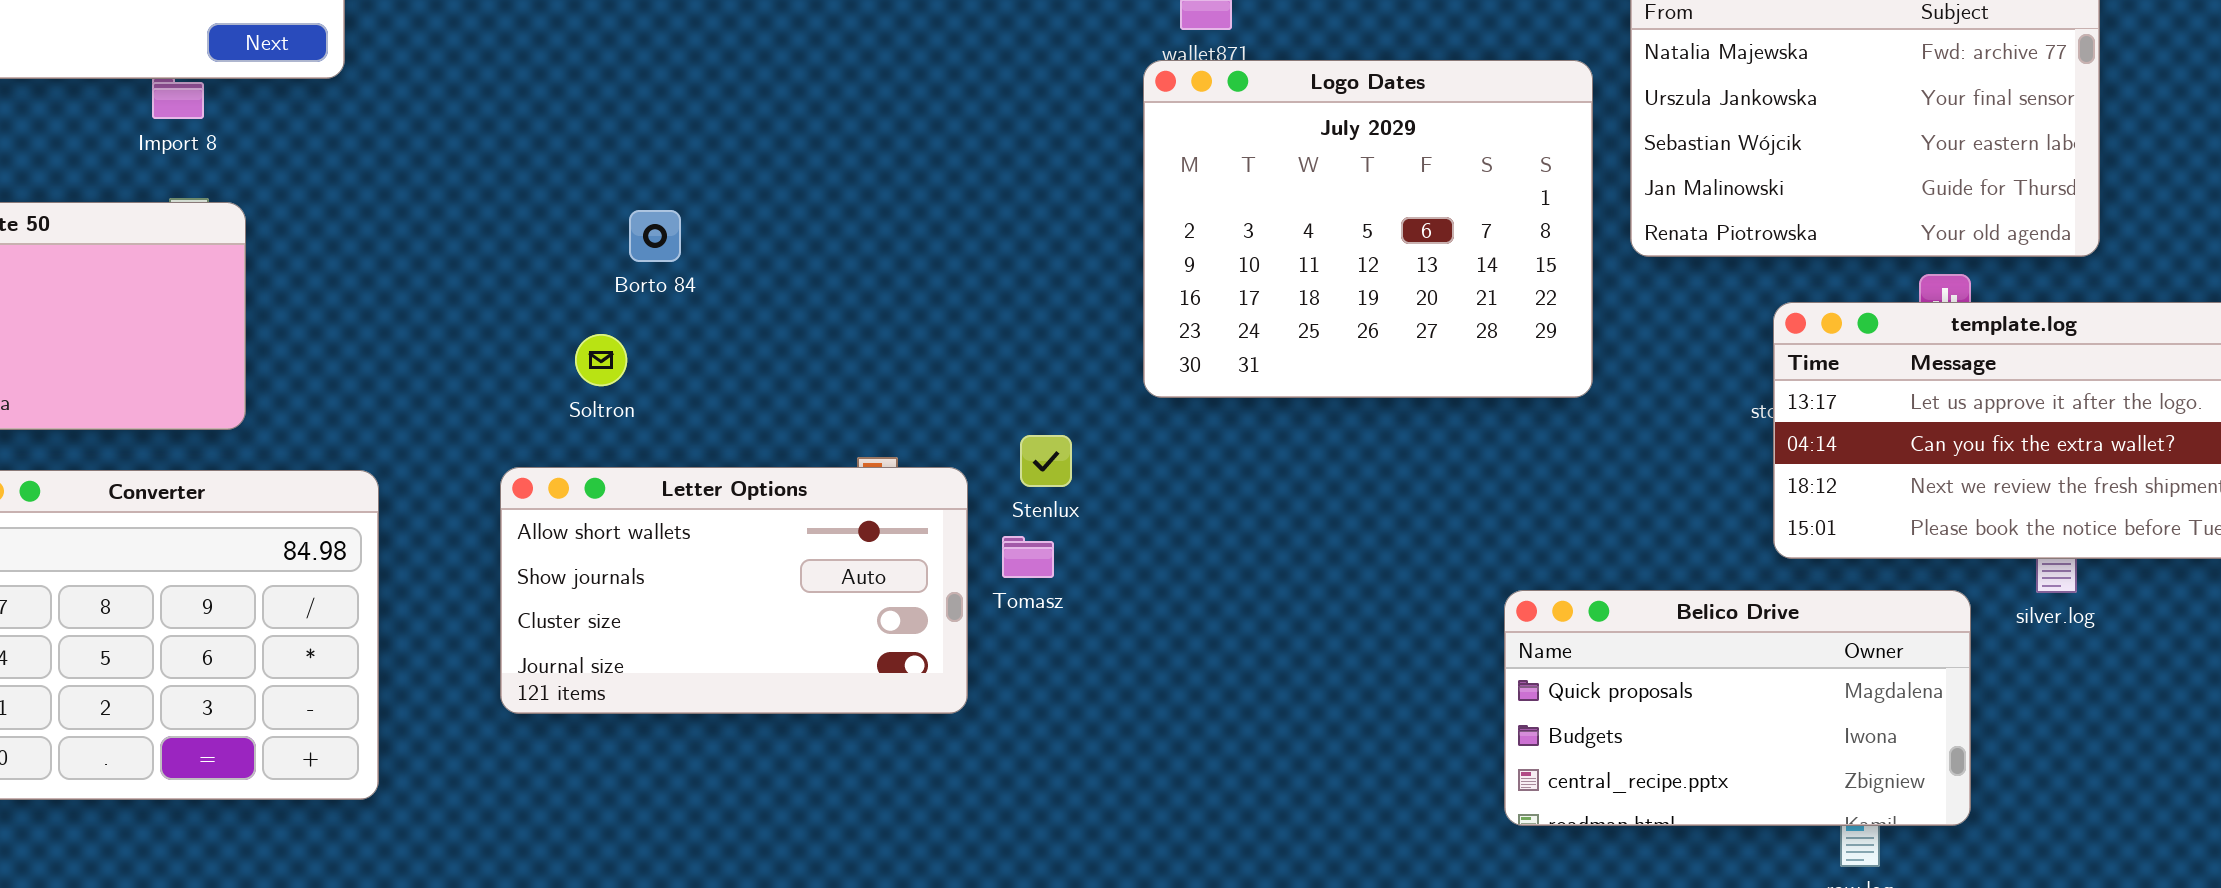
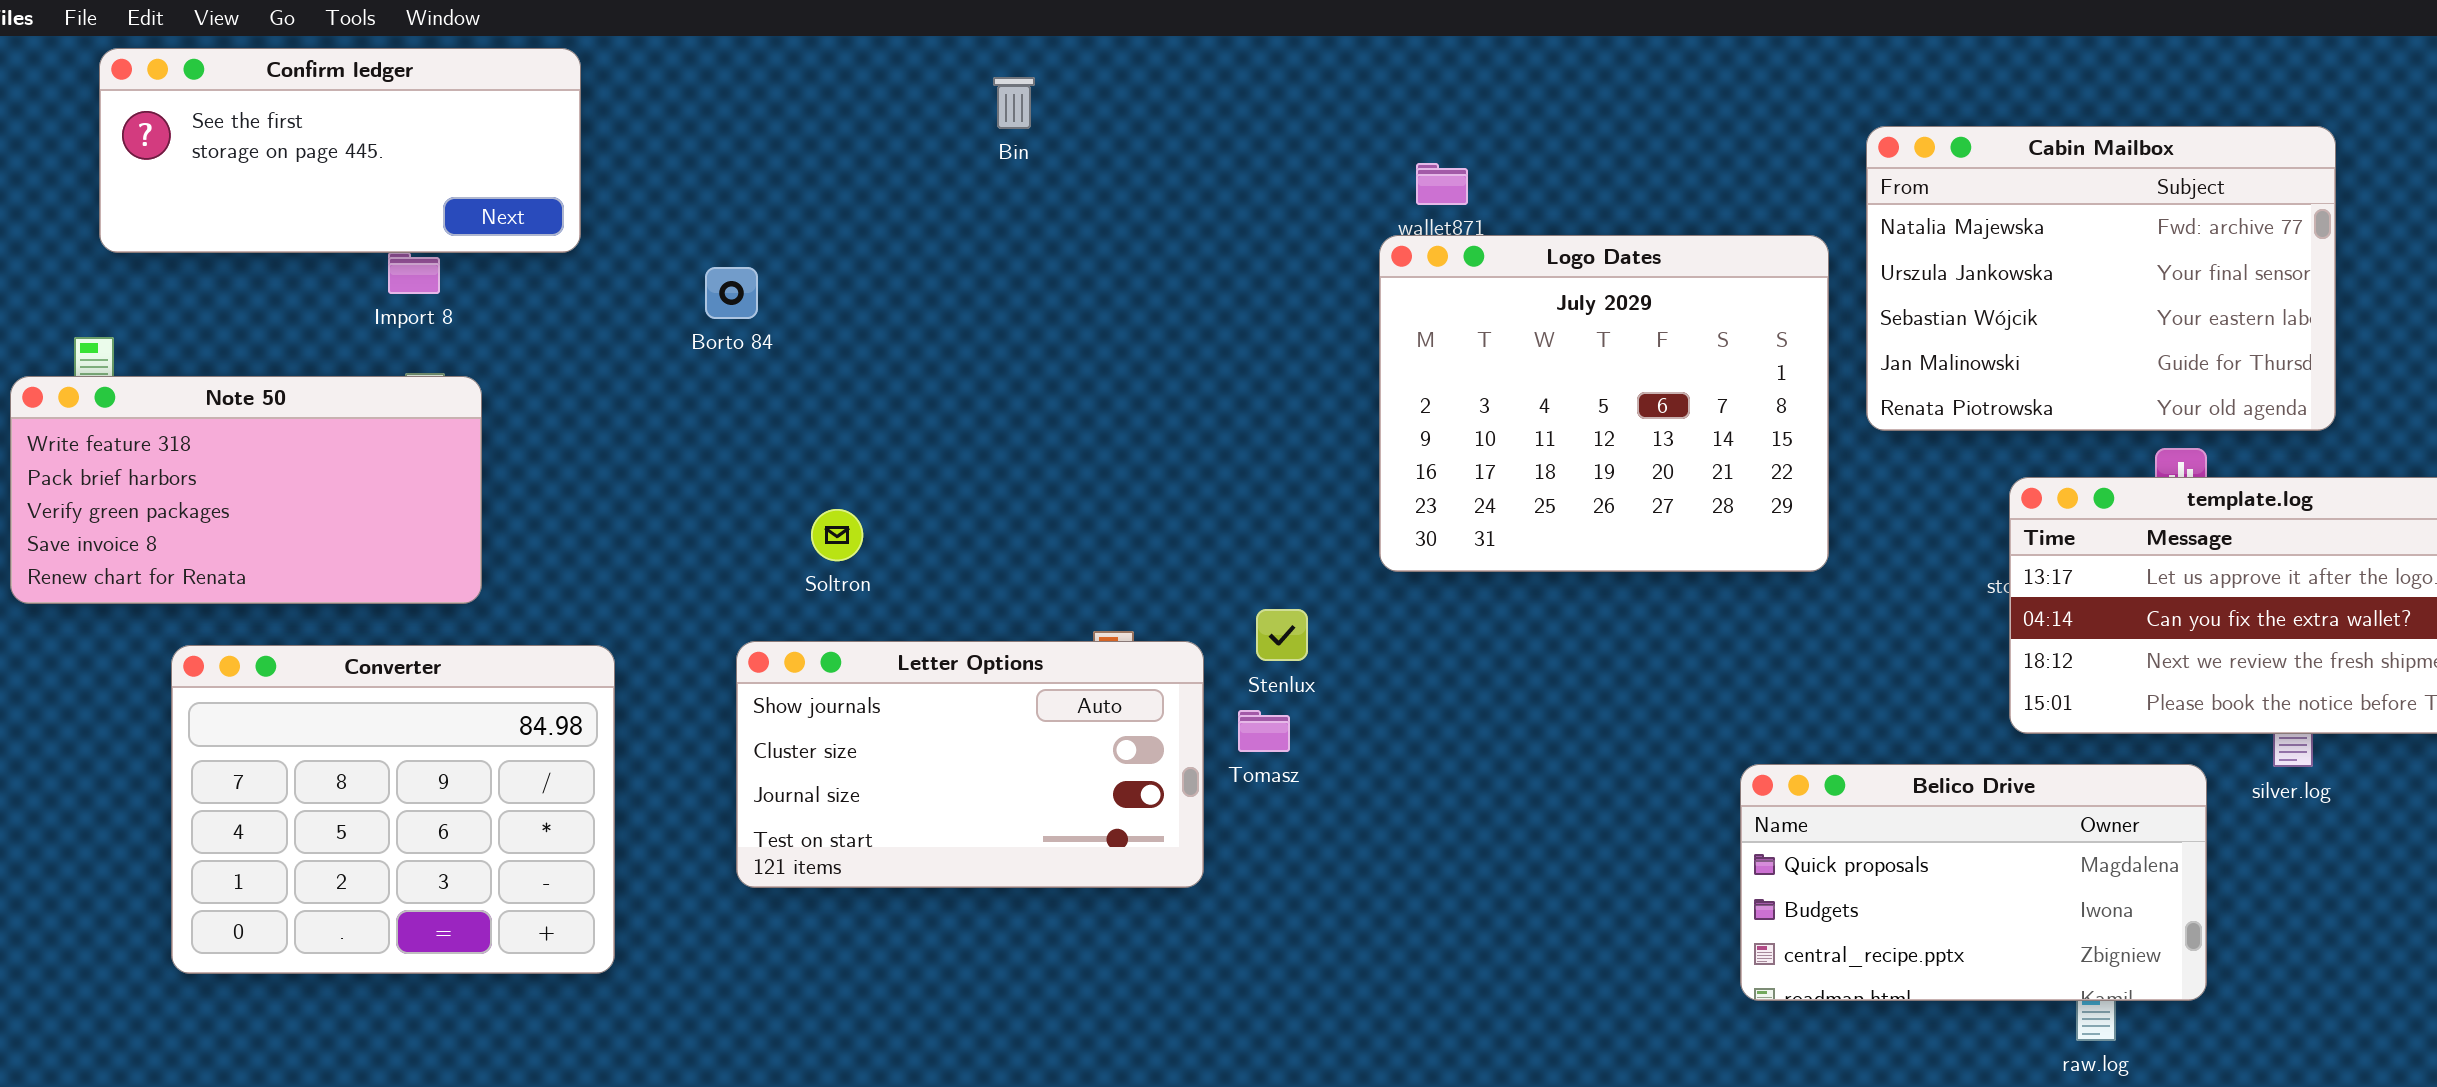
Borto 84: [629,210,681,262] -> [705,267,758,319], moved
Letter Options: [500,467,968,714] -> [736,641,1204,888], scrolled down 1 row

